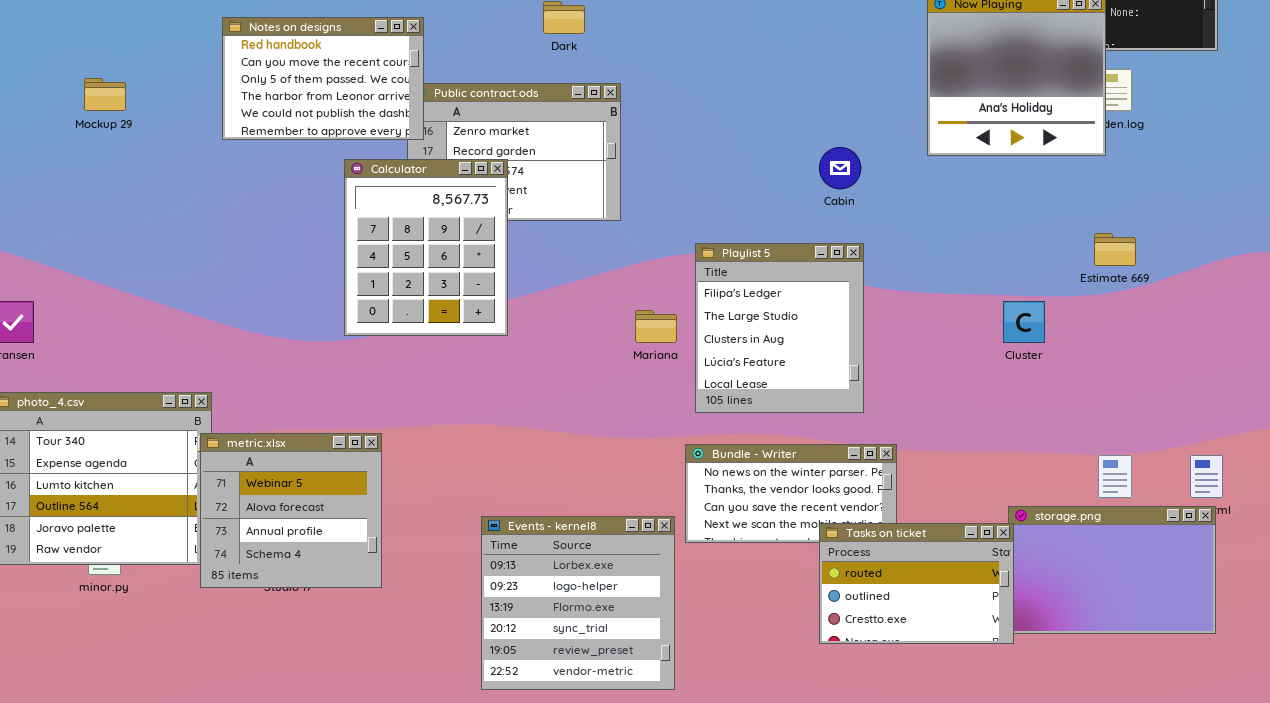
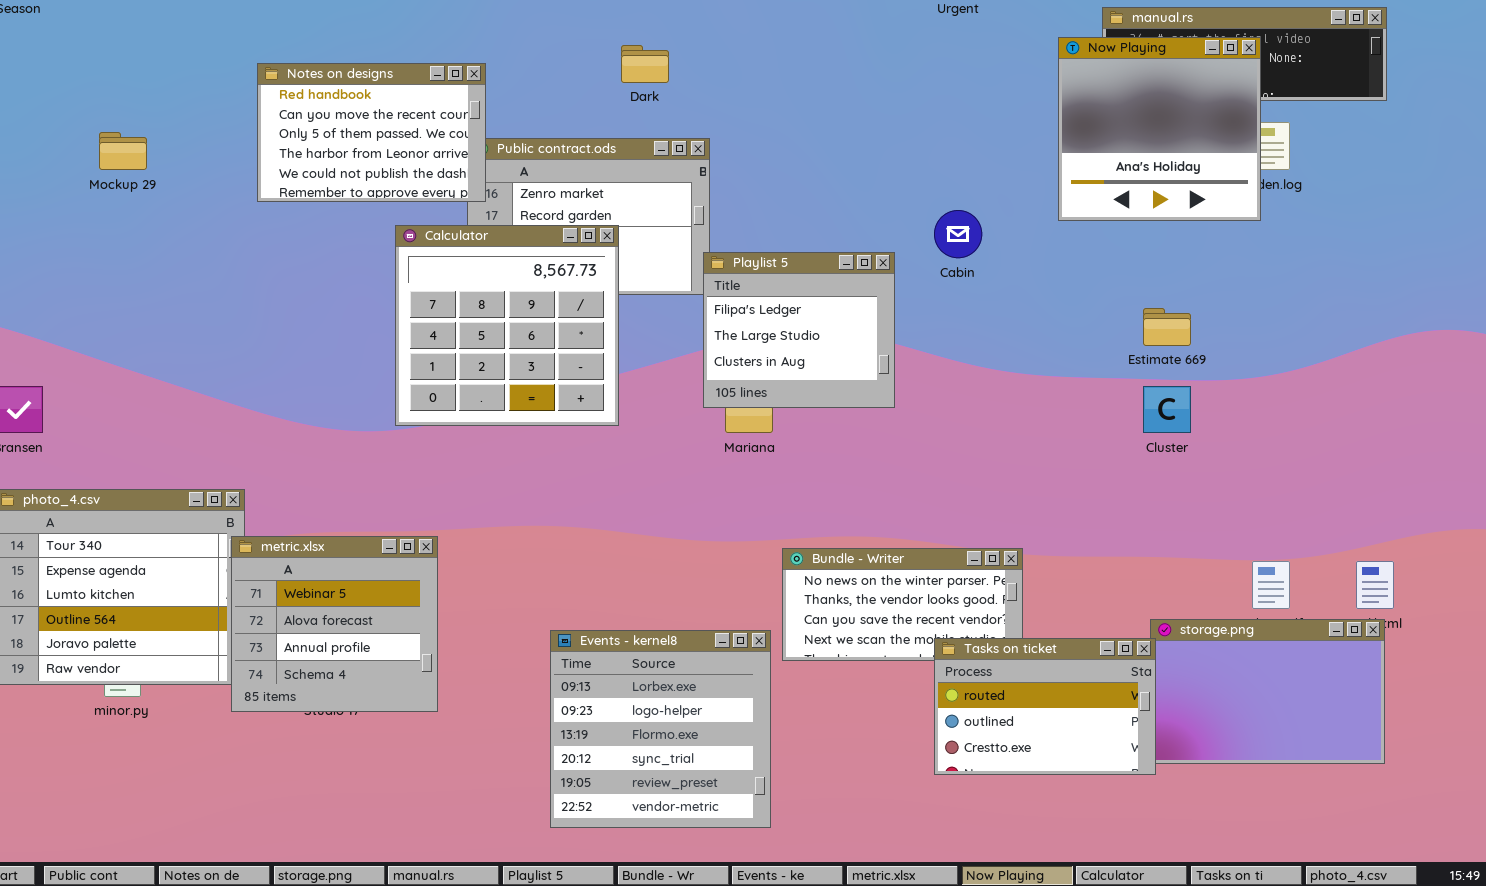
Calculator: [344,159,508,336] -> [395,225,619,426], resized
Estimate 669: [1094,233,1136,266] -> [1143,308,1191,346], moved
Playlist 5: [695,243,864,413] -> [703,252,895,408], moved, resized

